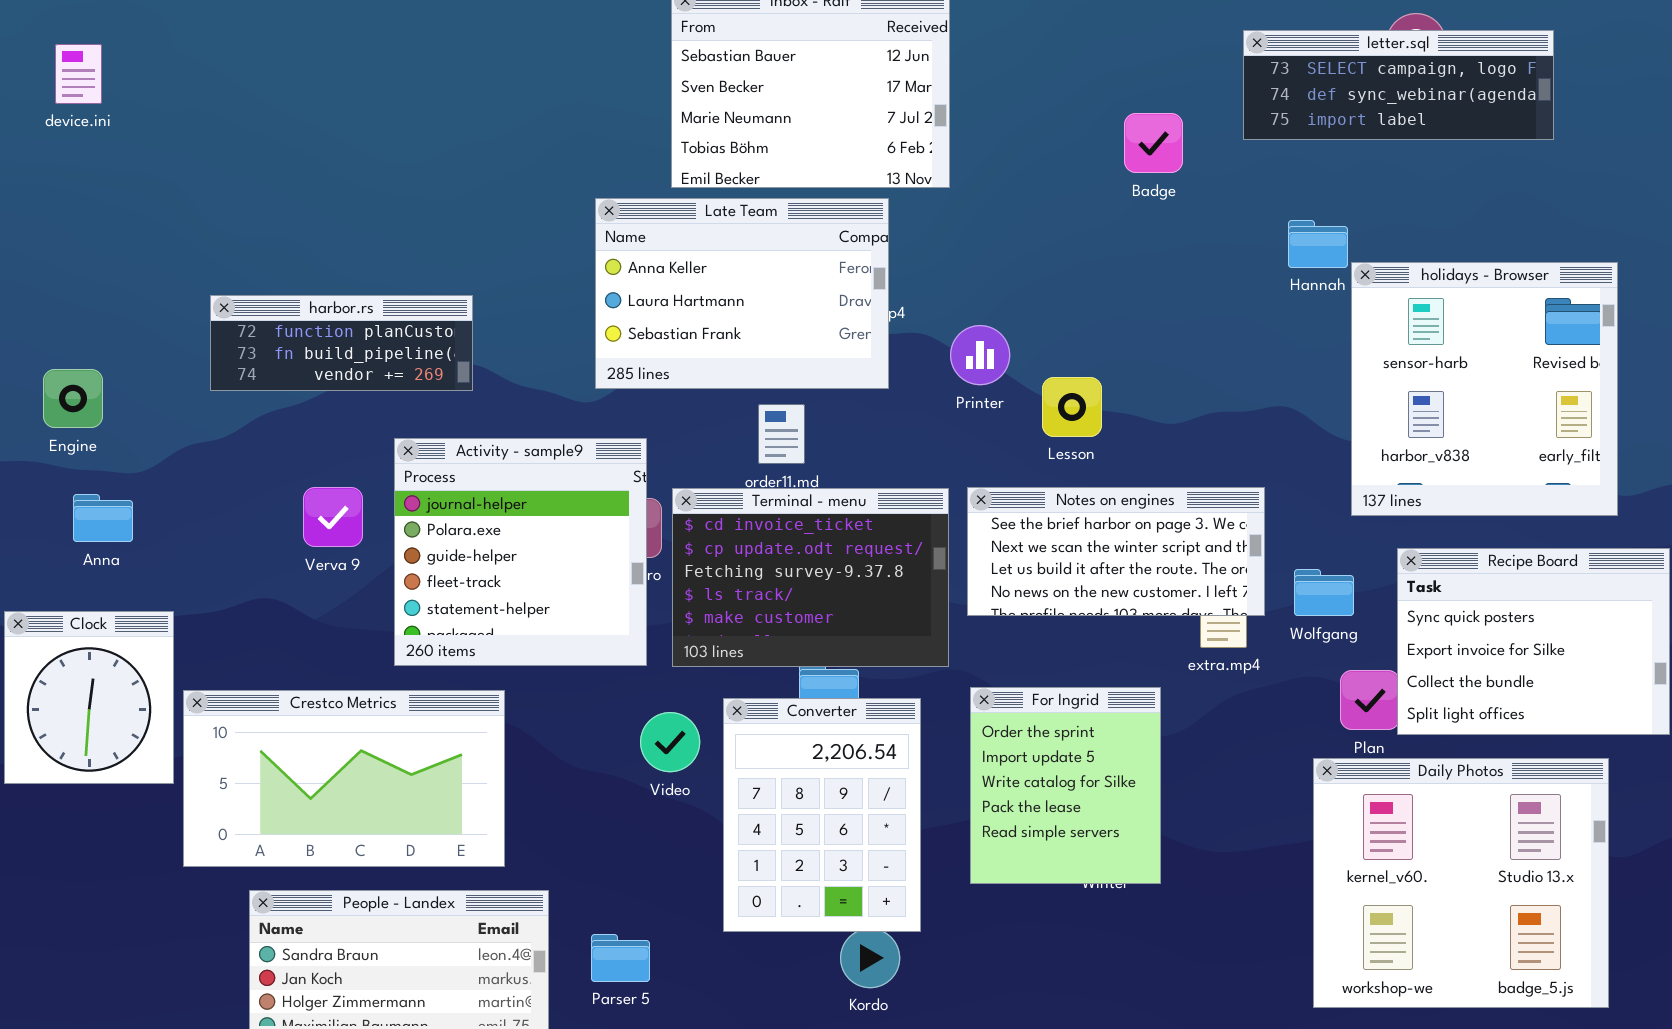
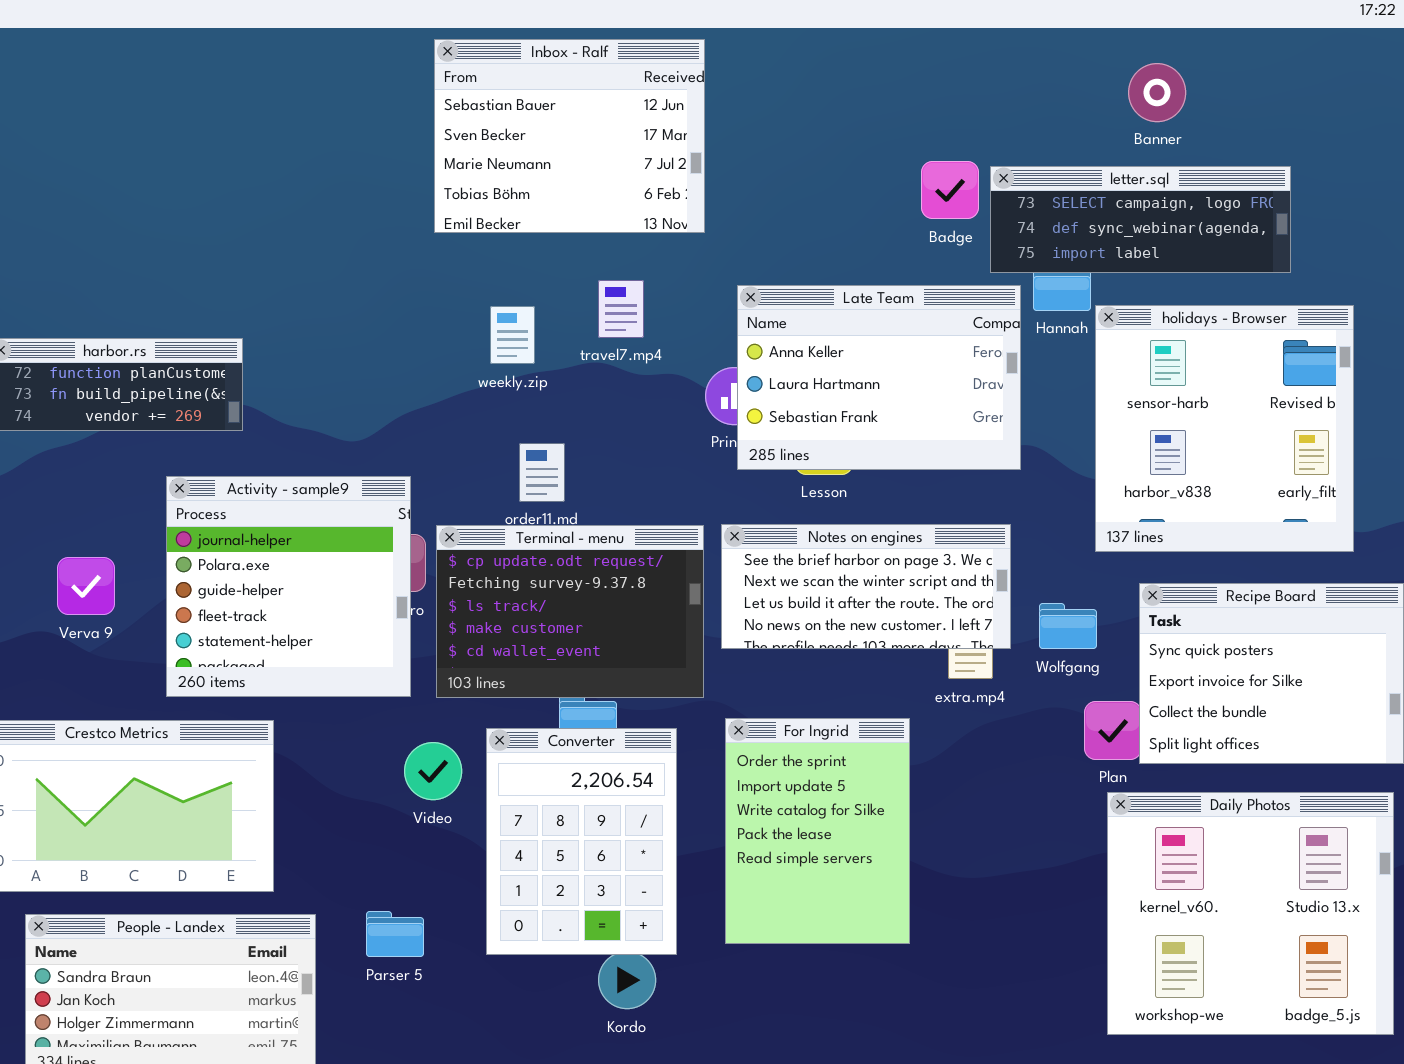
letter.sql: [1243,30,1554,140] -> [990,166,1291,273], moved
Badge: [1124,113,1183,173] -> [921,161,979,219], moved
Late Team: [595,198,889,389] -> [737,285,1021,470], moved
Verva 9: [303,487,363,547] -> [57,557,115,615], moved
Terminal - menu: [672,488,949,667] -> [436,525,704,698], scrolled down 1 row
For Ingrid: [970,687,1161,884] -> [725,718,910,944], resized
Daily Photos: [1313,758,1609,1008] -> [1107,792,1394,1035], moved
Parser 5: [591,934,650,982] -> [366,911,424,957], moved

